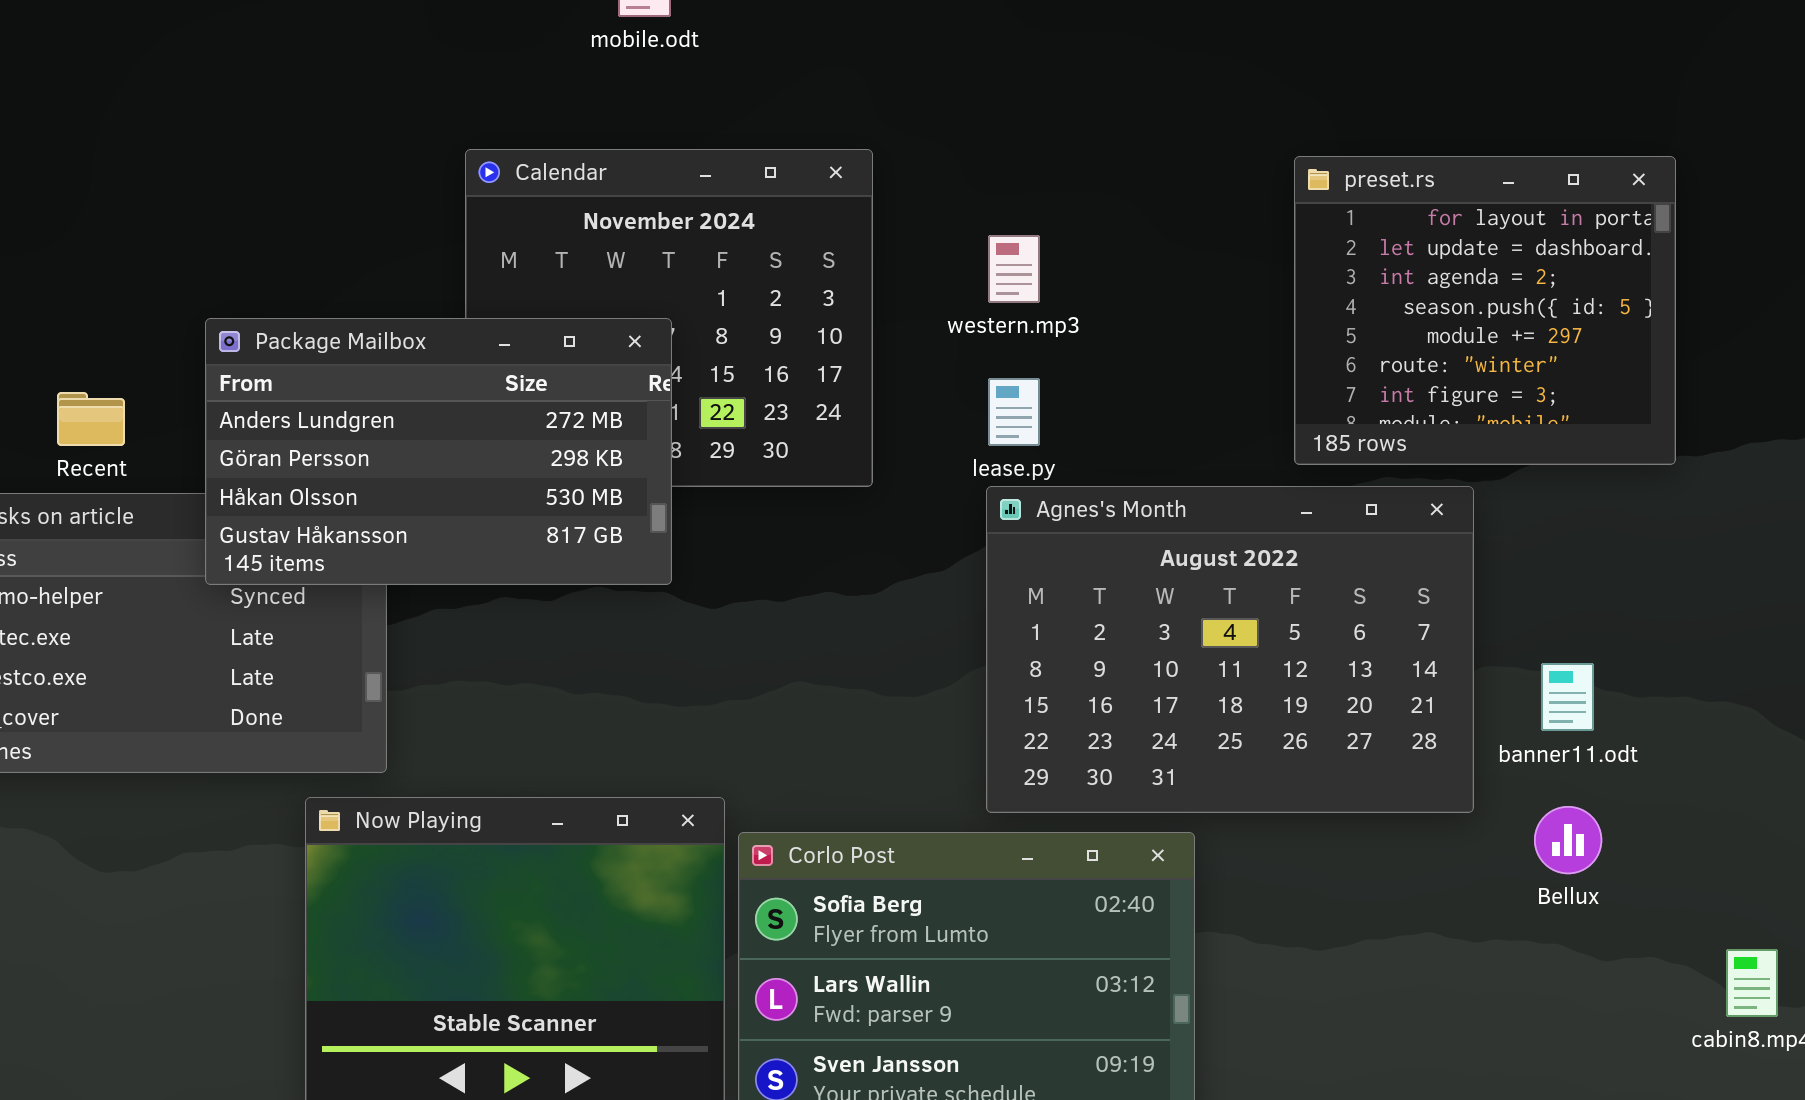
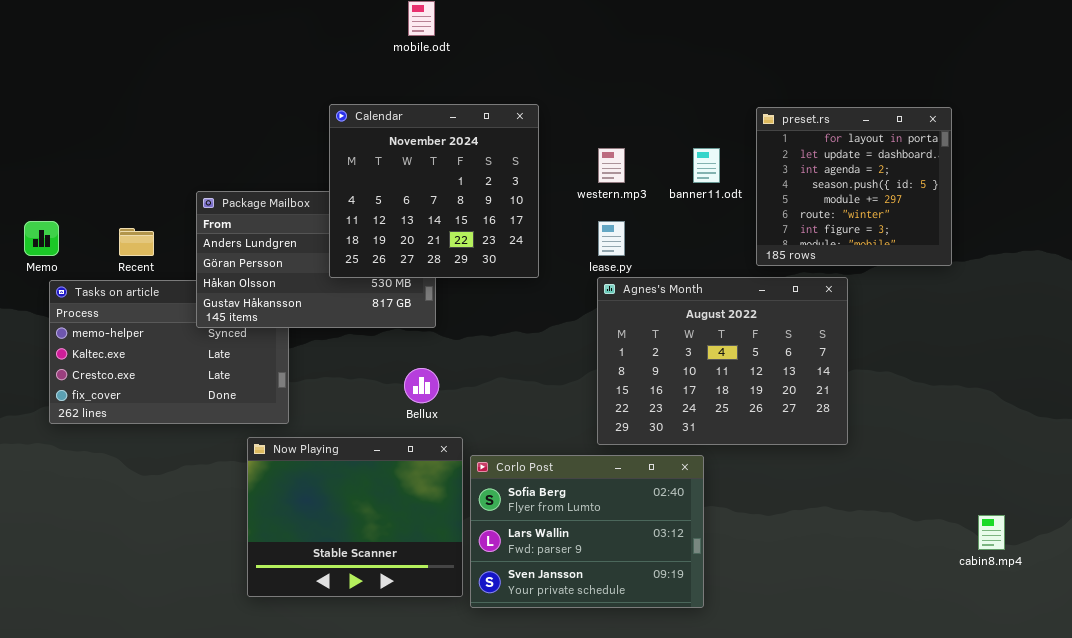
Calendar: [465,149,873,487] -> [329,104,539,278], raised
banner11.odt: [1541,663,1594,731] -> [693,148,720,183], moved
Bellux: [1534,806,1602,874] -> [404,368,439,403], moved

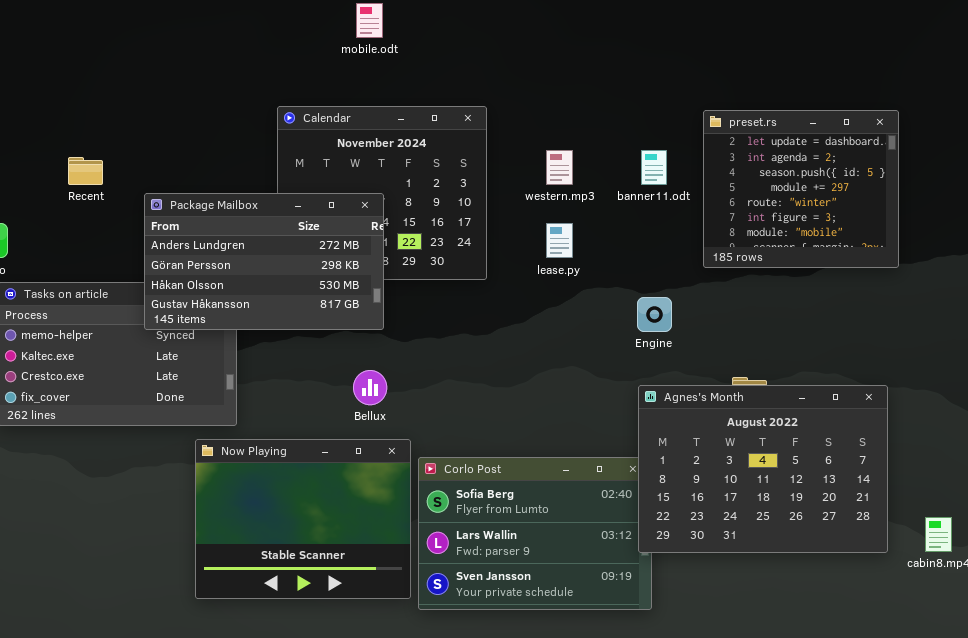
preset.rs: [756,107,952,266] -> [703,110,899,268], scrolled down 1 row
Package Mailbox: [196,191,436,328] -> [144,193,384,330], raised
Recent: [119,228,154,256] -> [68,157,103,185], moved
Agnes's Month: [597,277,848,445] -> [638,385,888,553], moved

